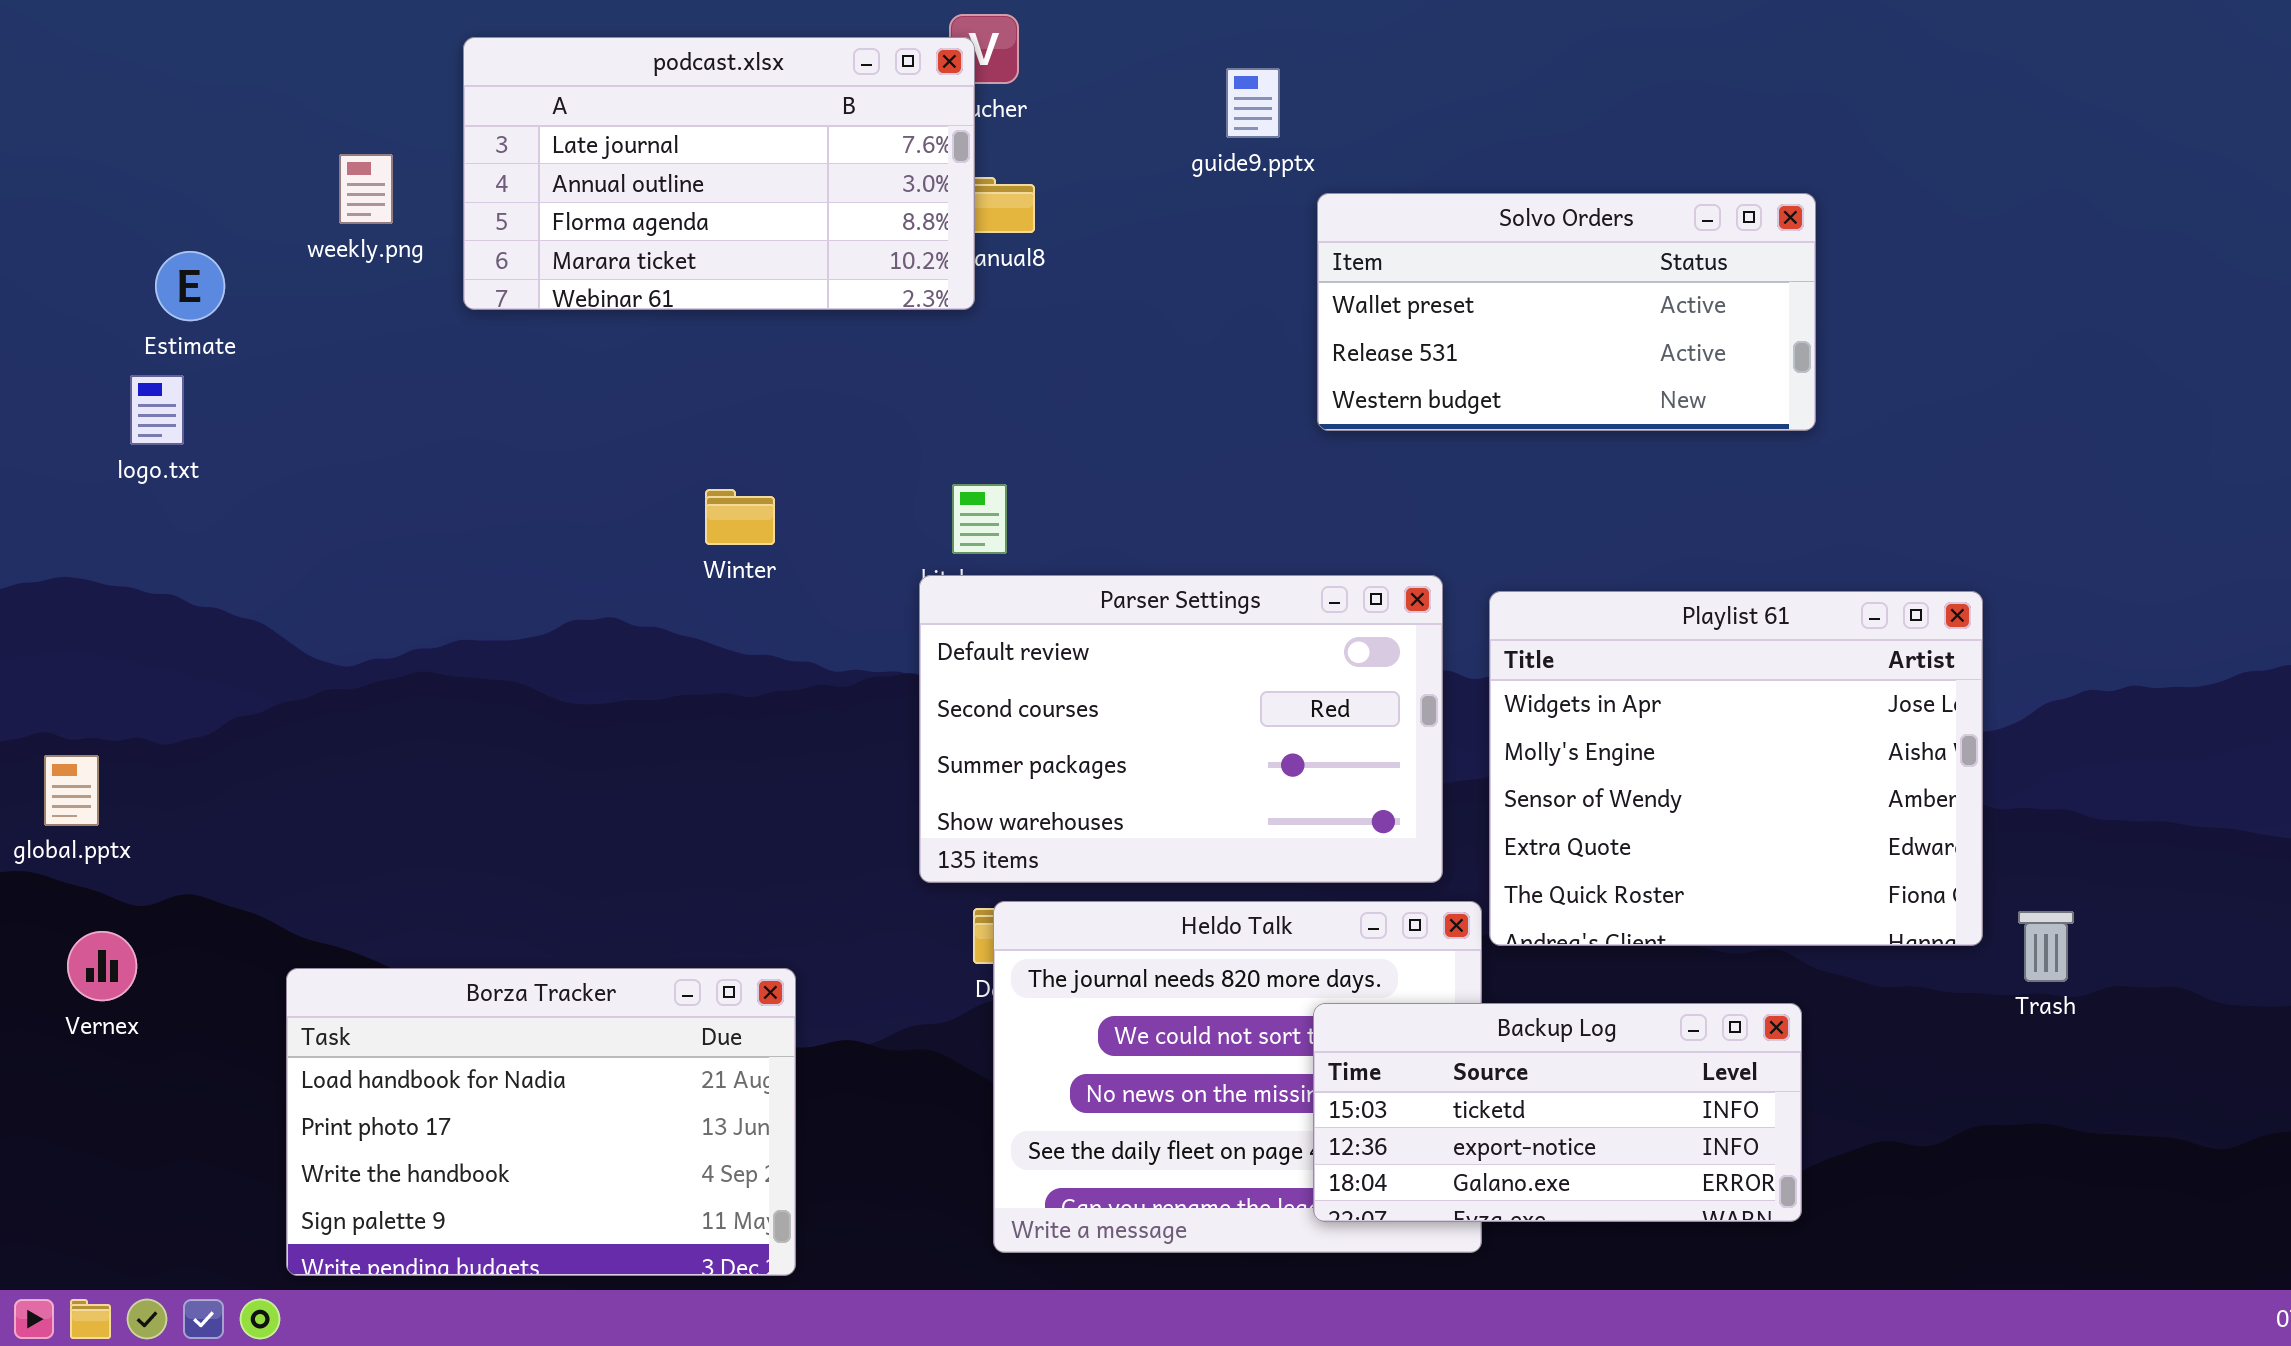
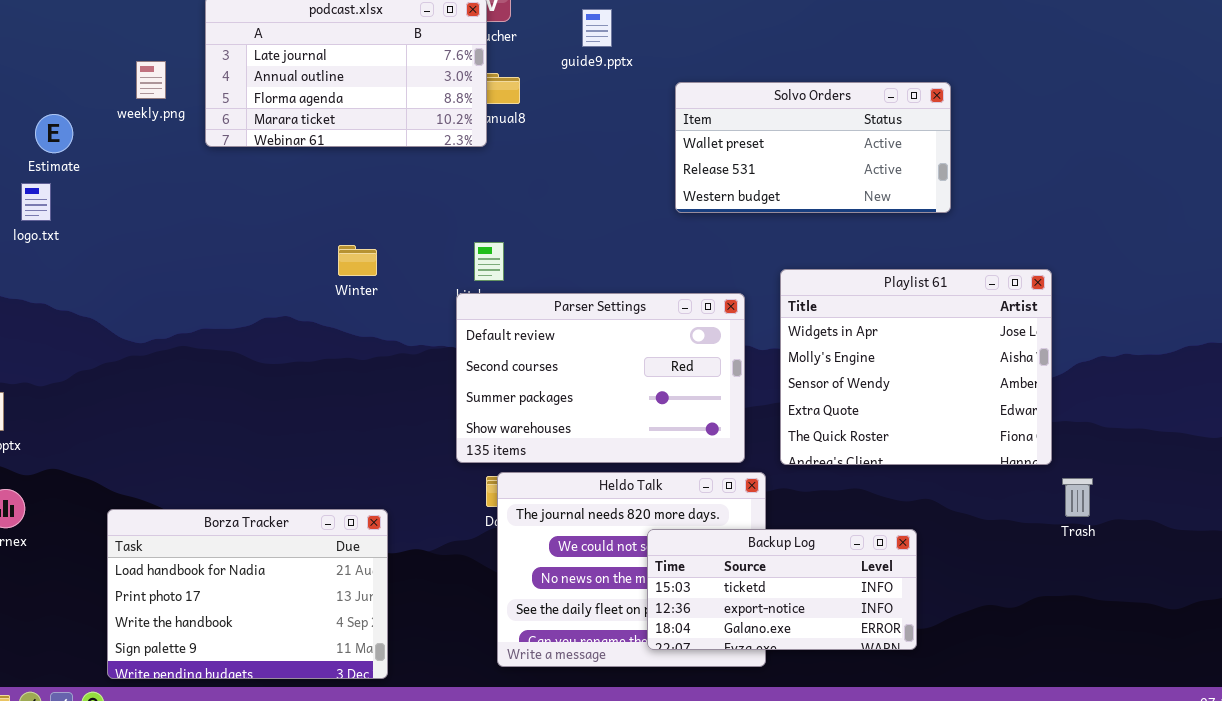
guide9.pptx: [1226,68,1280,138] -> [582,9,612,47], moved
Playlist 61: [1489,591,1983,946] -> [780,269,1052,465], moved
Backup Log: [1313,1003,1802,1222] -> [647,529,917,650], moved

